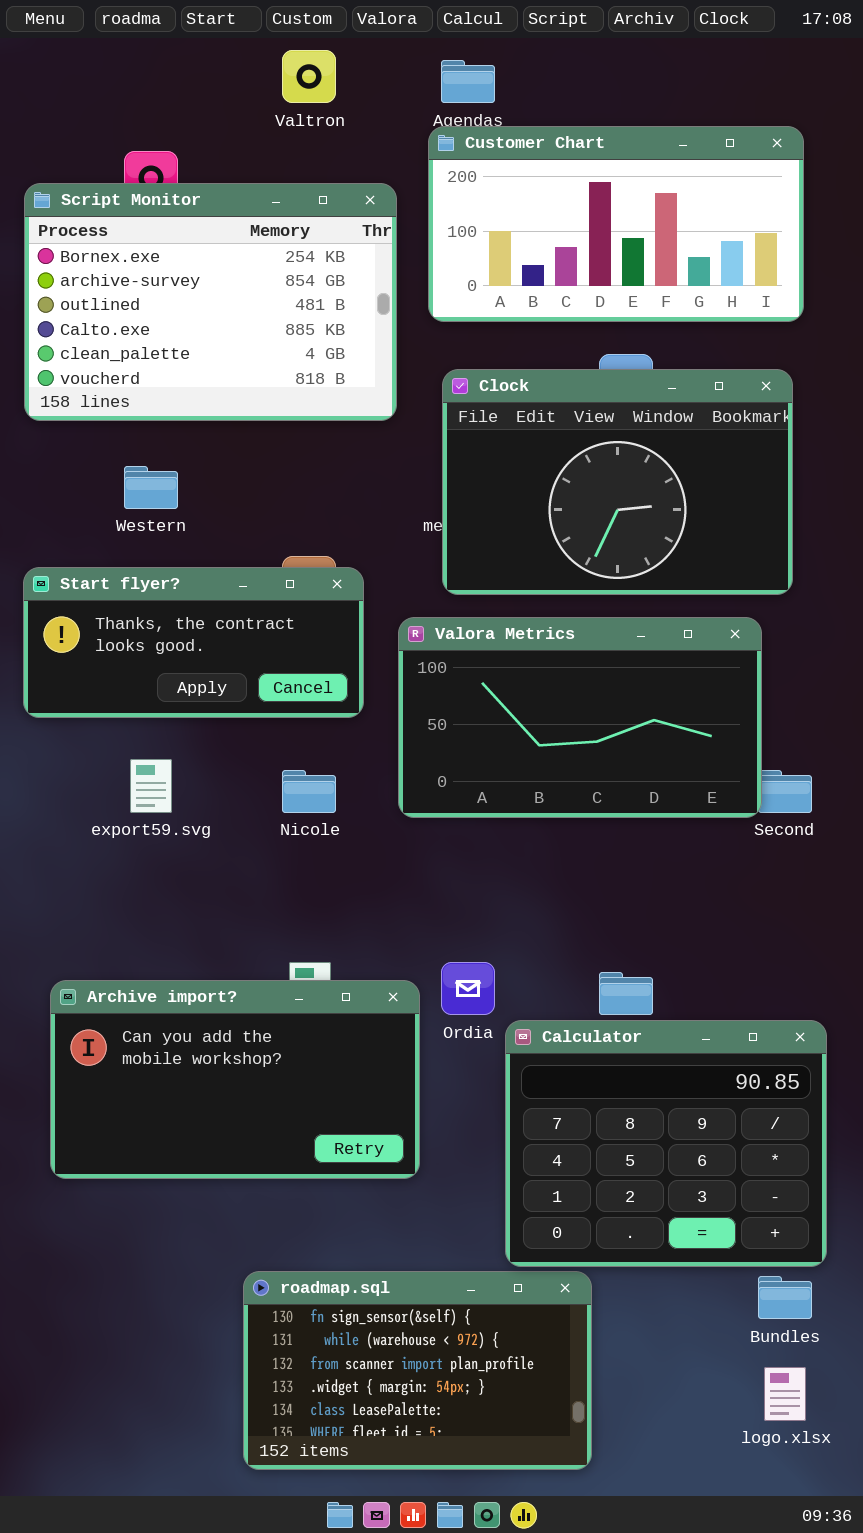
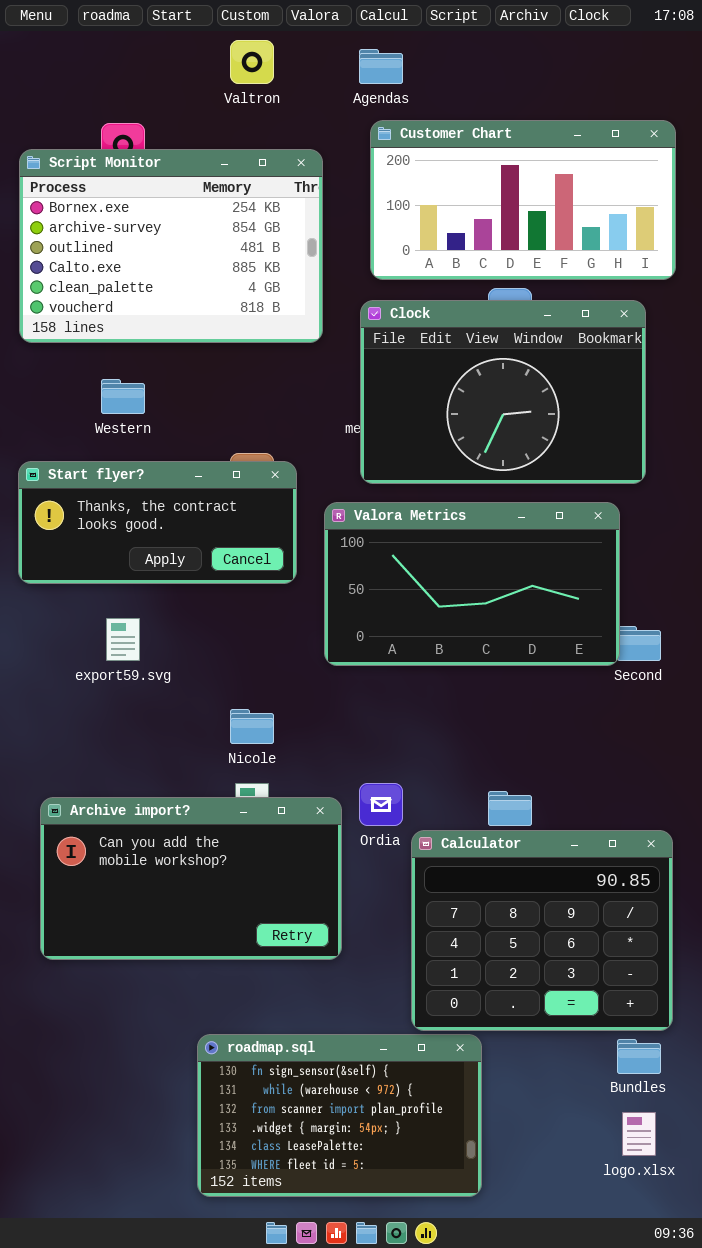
Customer Chart: [428,126,804,322] -> [370,120,676,280], moved
Nicole: [282,770,336,813] -> [230,709,274,744], moved

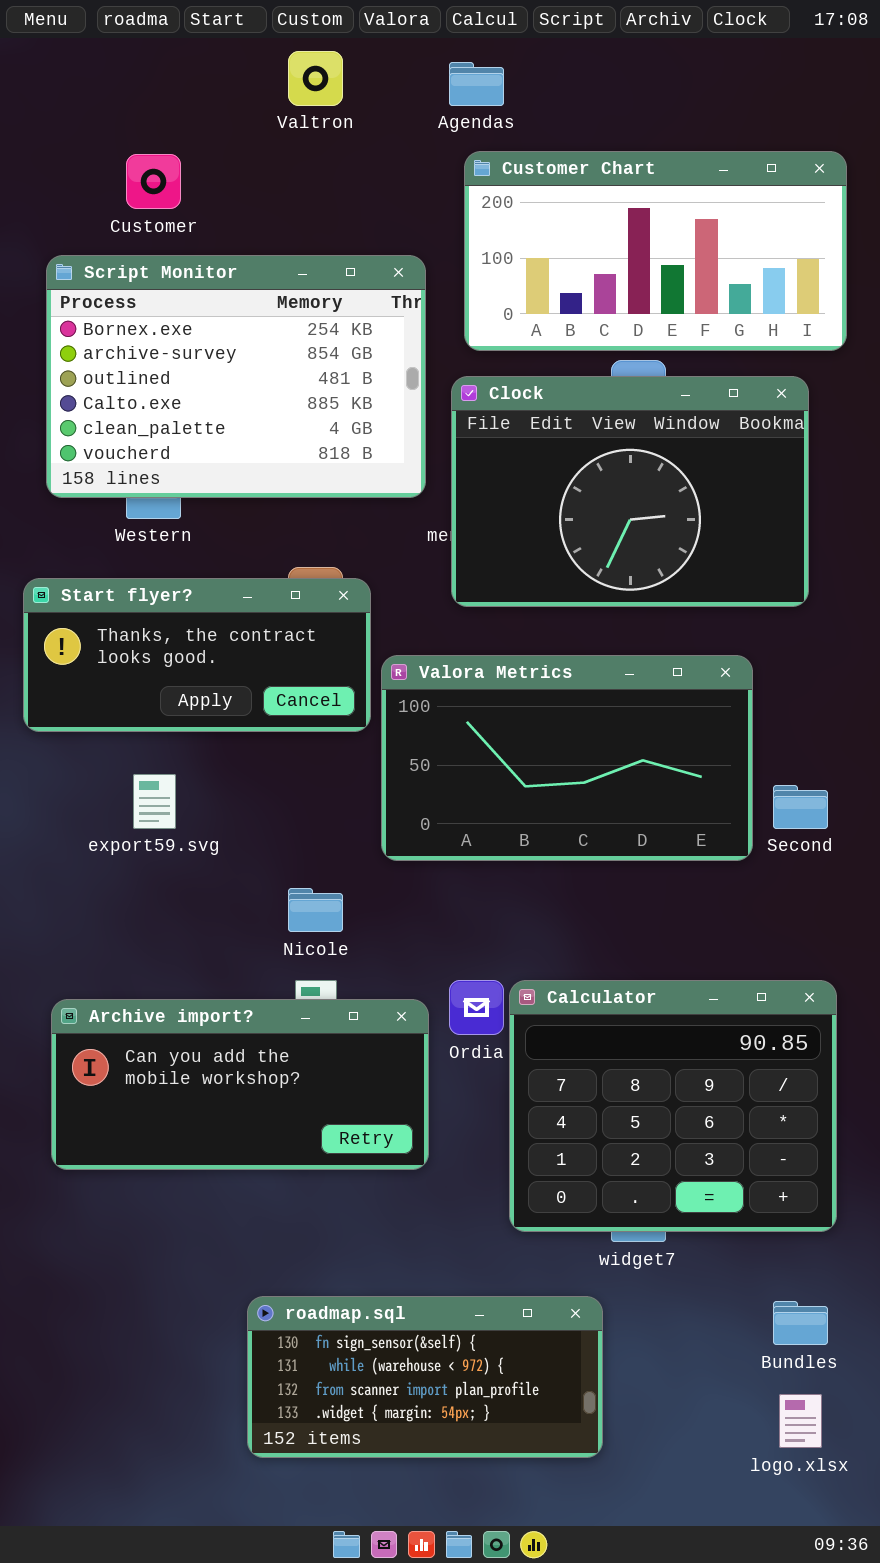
Script Monitor: [19,149,323,343] -> [46,255,426,498], moved
Valora Metrics: [324,502,620,666] -> [381,655,753,861], moved
Archive import?: [40,797,342,960] -> [51,999,429,1170], resized
Calculator: [411,830,673,1031] -> [509,980,837,1232], moved
roadmap.sql: [197,1034,482,1197] -> [247,1296,603,1458], resized

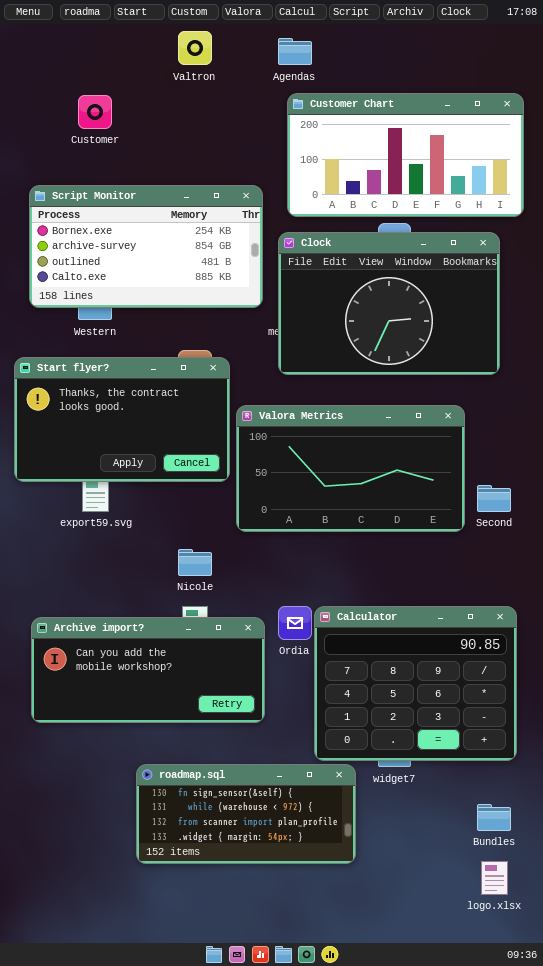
Script Monitor: [46,255,426,498] -> [29,185,263,308], resized
Start flyer?: [23,578,371,732] -> [14,357,230,482], resized
roadmap.sql: [247,1296,603,1458] -> [136,764,356,864], moved

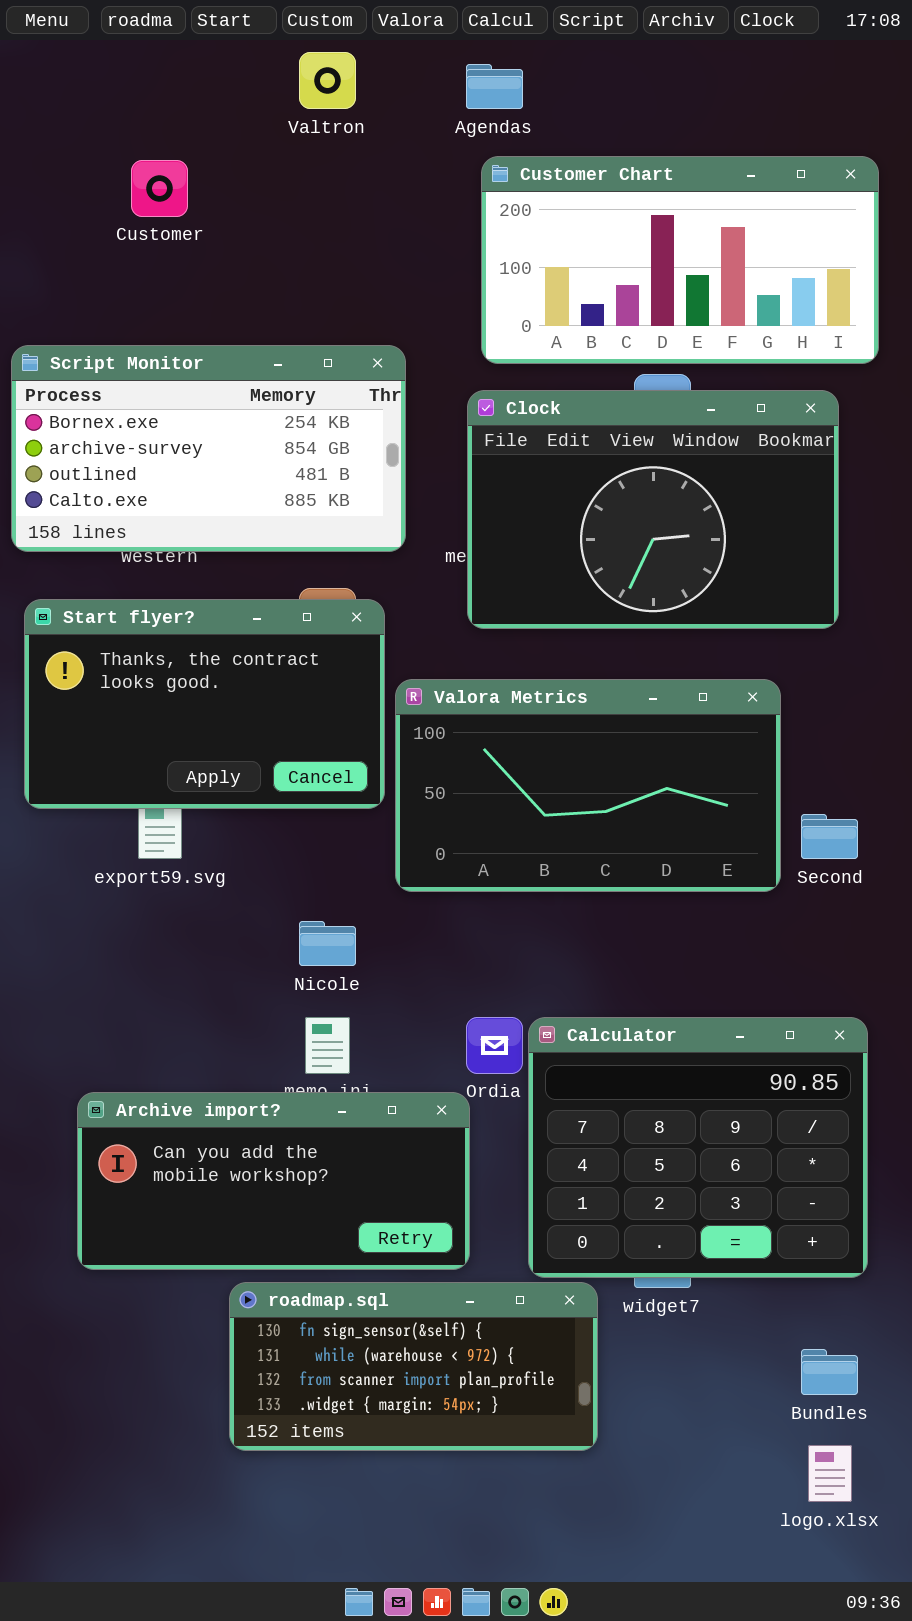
Script Monitor: [29,185,263,308] -> [11,345,406,552], moved
Archive import?: [31,617,265,723] -> [77,1092,470,1270], moved

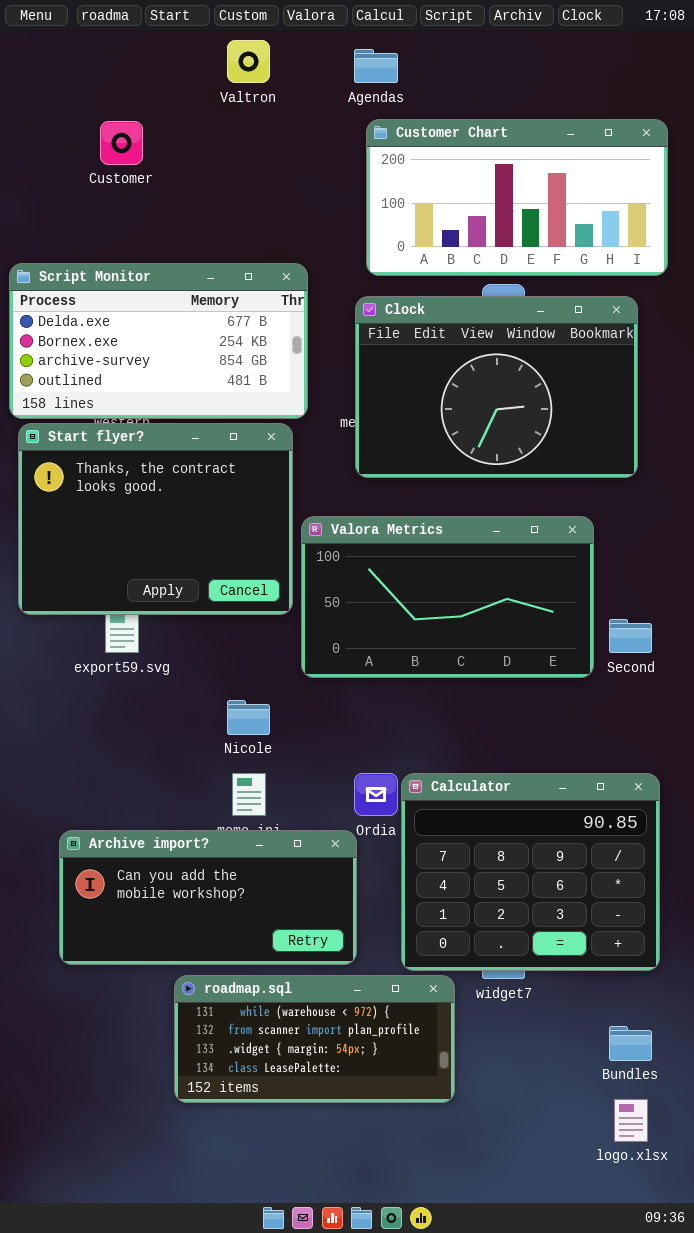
Script Monitor: [11,345,406,552] -> [9,263,308,419], scrolled up 1 row
Start flyer?: [24,599,385,809] -> [18,423,293,615], resized
roadmap.sql: [229,1282,598,1451] -> [174,975,455,1103], scrolled down 1 row

